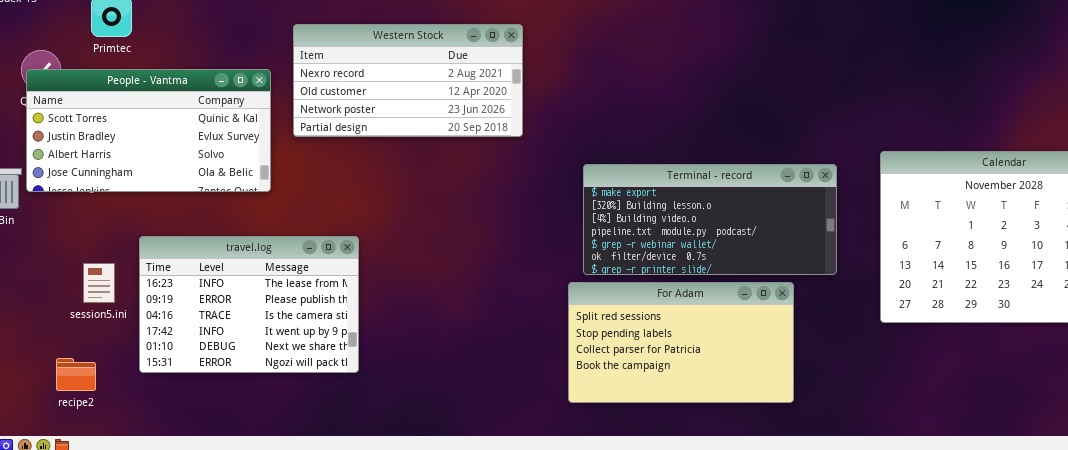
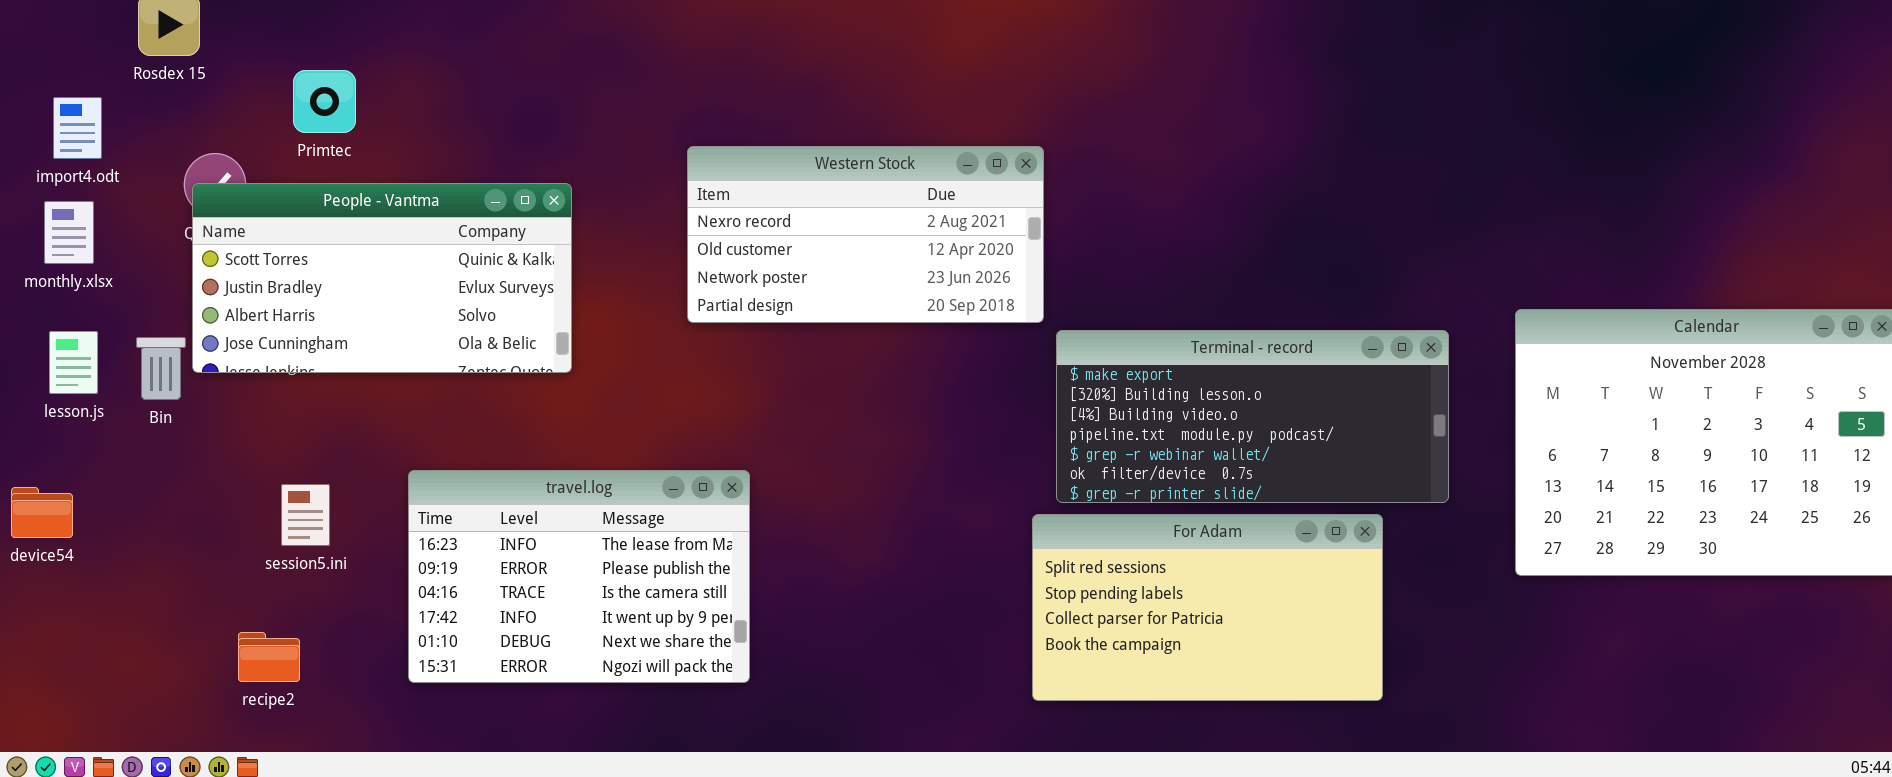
Western Stock: [293,24,523,137] -> [687,146,1044,323], moved
travel.log: [139,236,359,373] -> [408,470,750,683], moved

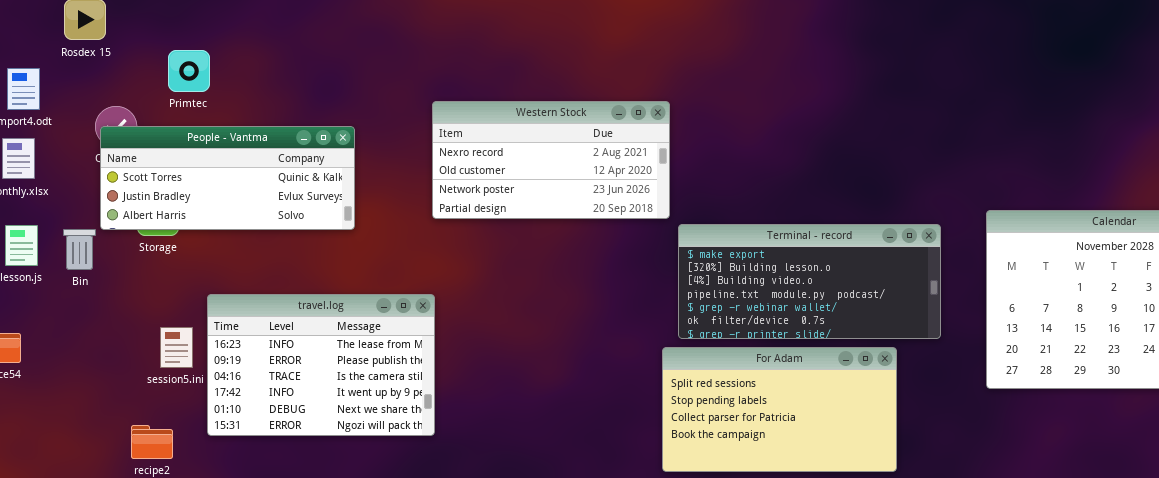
People - Vantma: [192,183,572,373] -> [100,126,355,230], resized
travel.log: [408,470,750,683] -> [207,294,435,436], moved

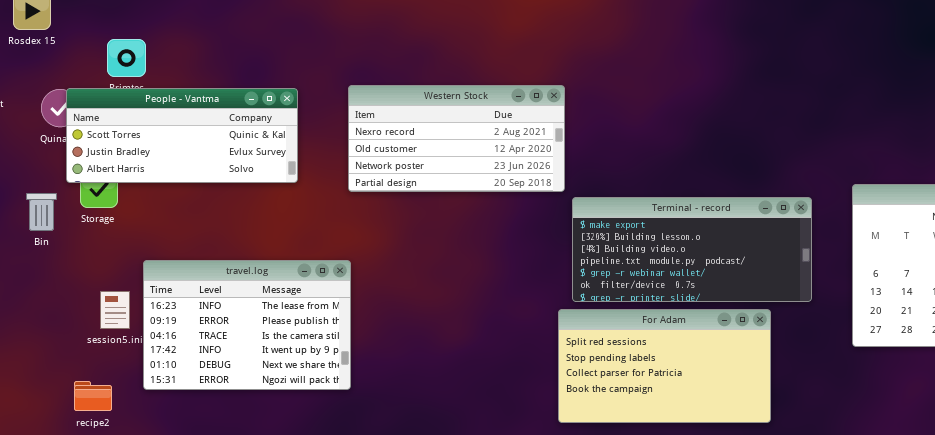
People - Vantma: [100,126,355,230] -> [66,88,298,183], moved
Bin: [63,229,96,270] -> [26,193,57,231], moved

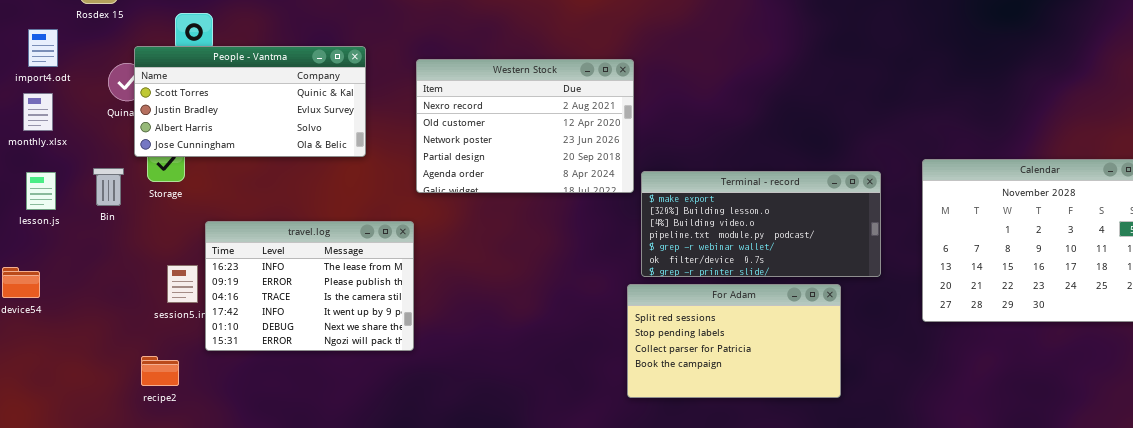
Western Stock: [348,85,565,192] -> [416,59,634,193], resized
People - Vantma: [66,88,298,183] -> [134,46,366,157], resized
travel.log: [143,260,351,390] -> [205,221,414,351], moved

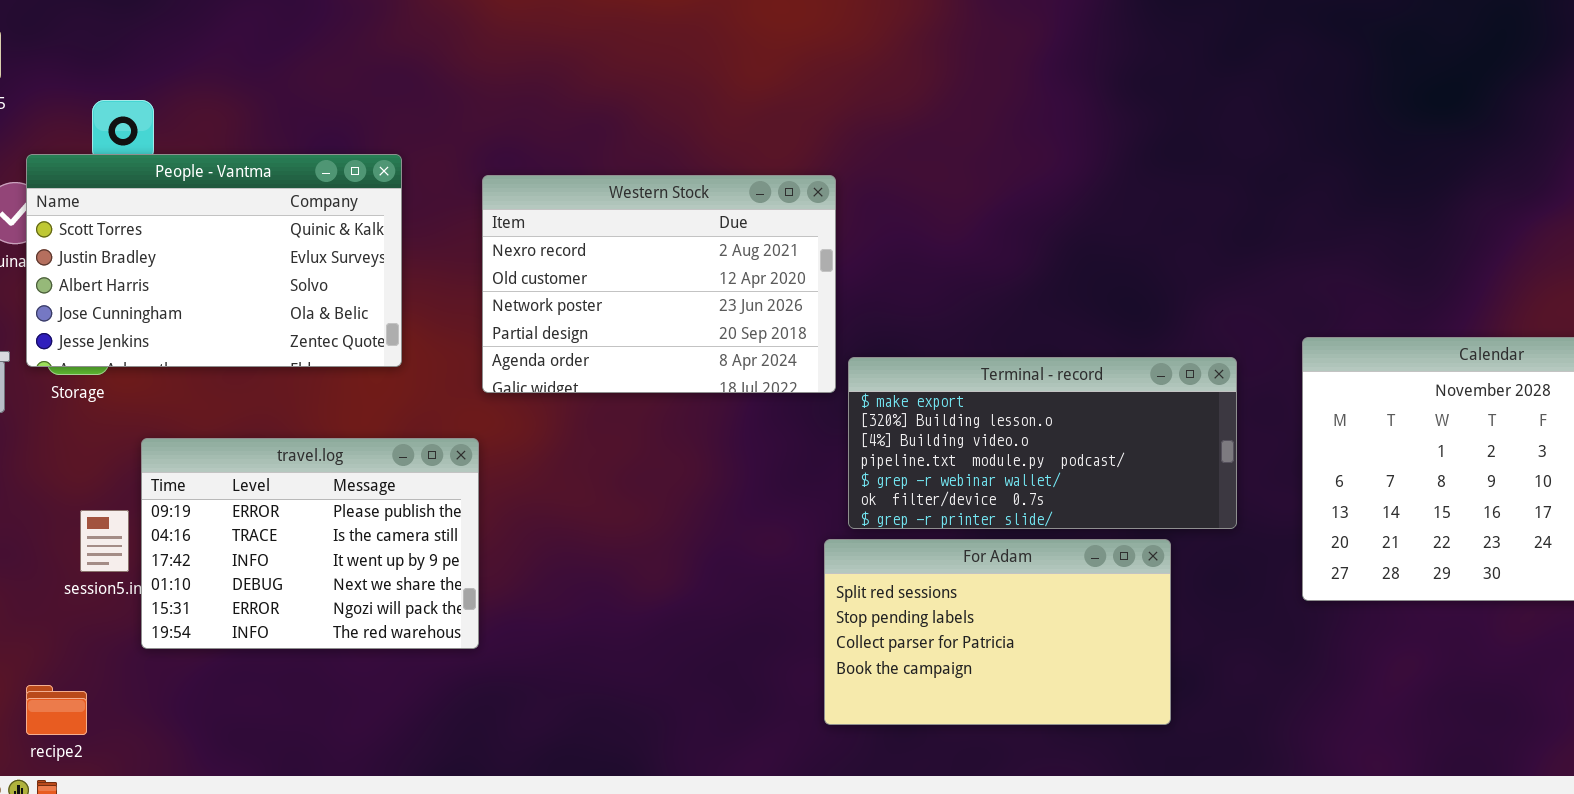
People - Vantma: [134,46,366,157] -> [26,154,402,367], resized
travel.log: [205,221,414,351] -> [141,438,479,649], scrolled down 1 row
recipe2: [141,356,179,386] -> [26,685,87,735], moved

